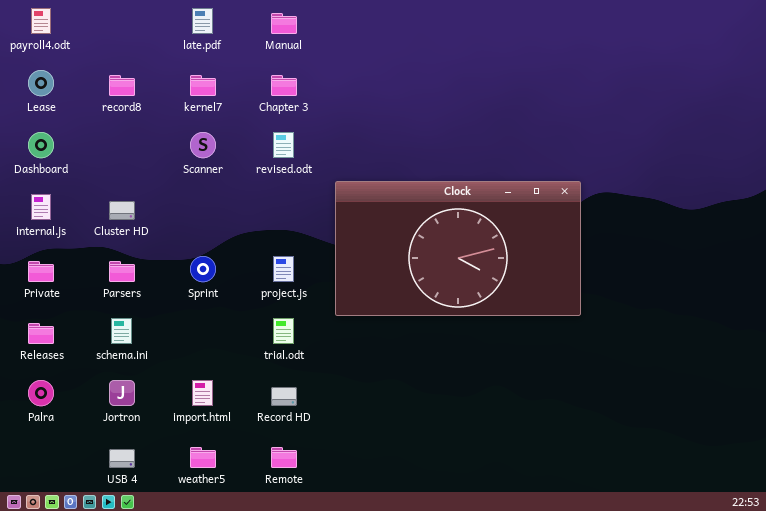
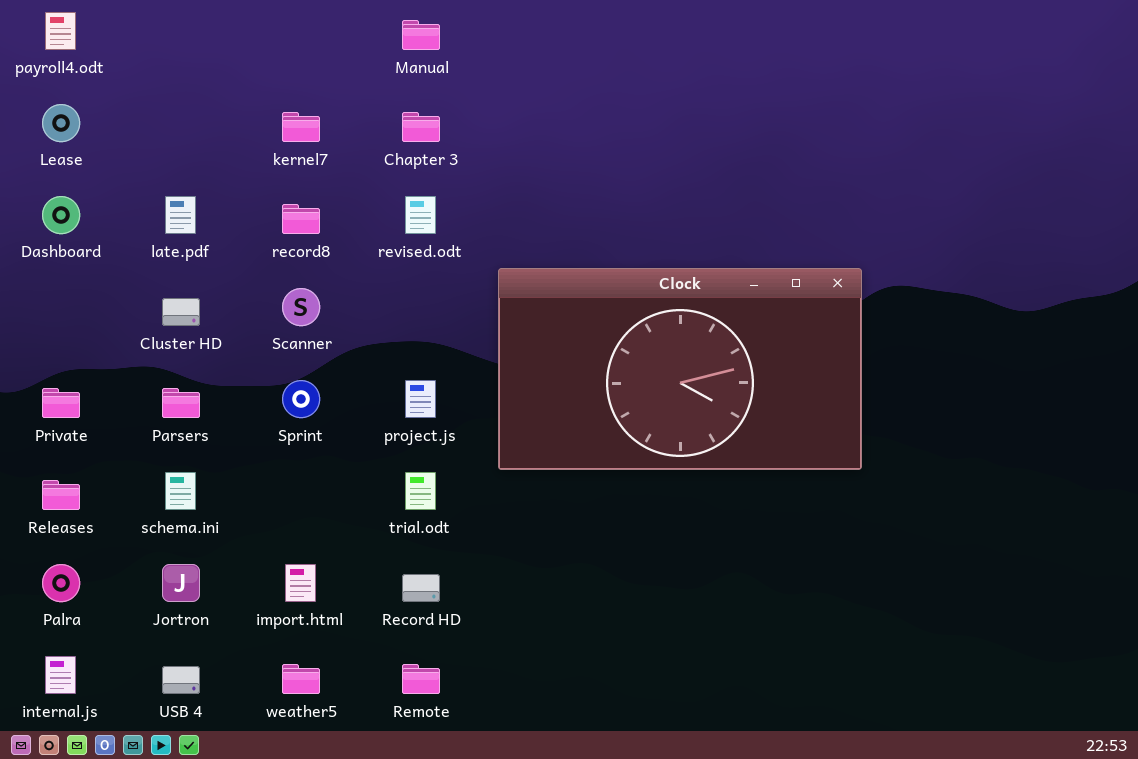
late.pdf: [192,8,213,34] -> [165,196,196,234], moved
record8: [109,75,135,96] -> [282,204,320,234], moved
Scanner: [190,132,216,158] -> [282,288,320,326], moved
internal.js: [31,194,51,220] -> [45,656,76,694], moved

